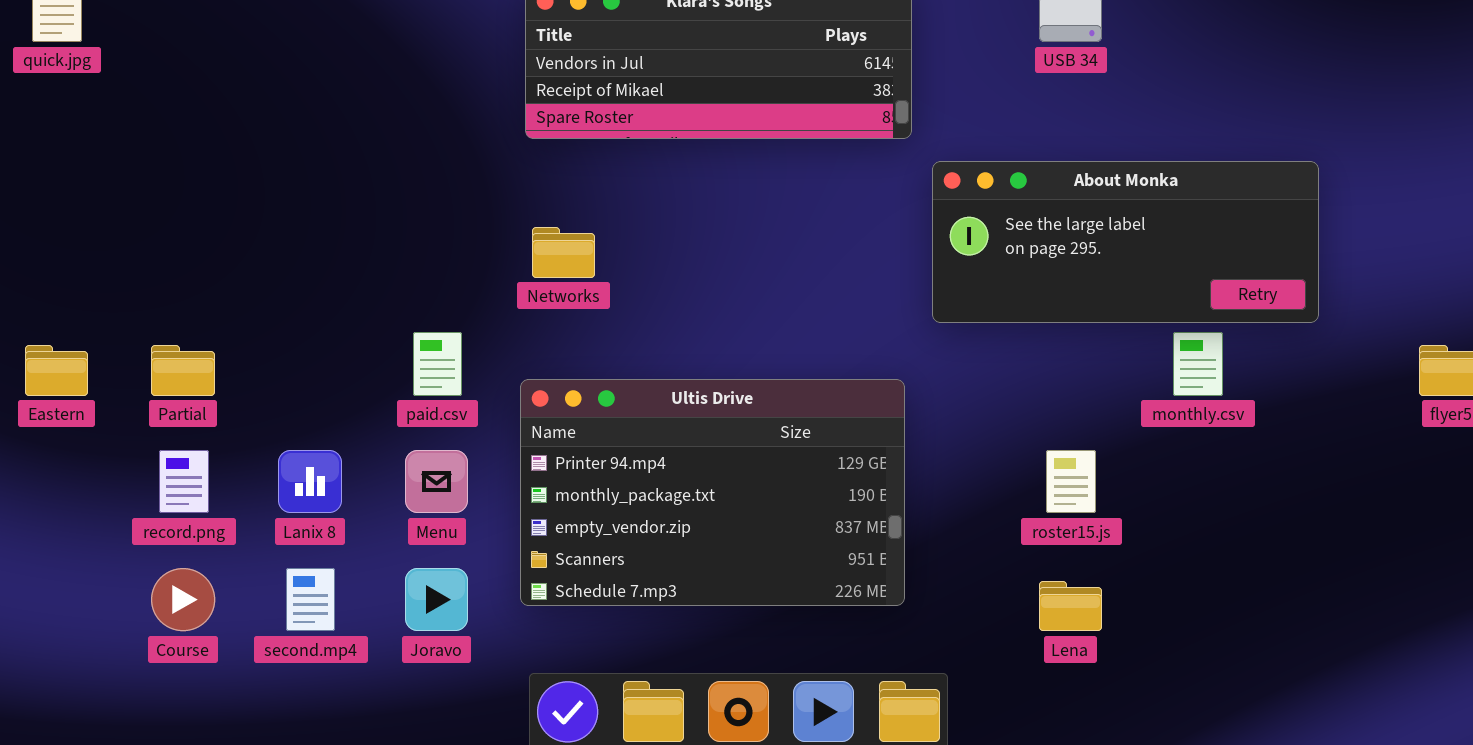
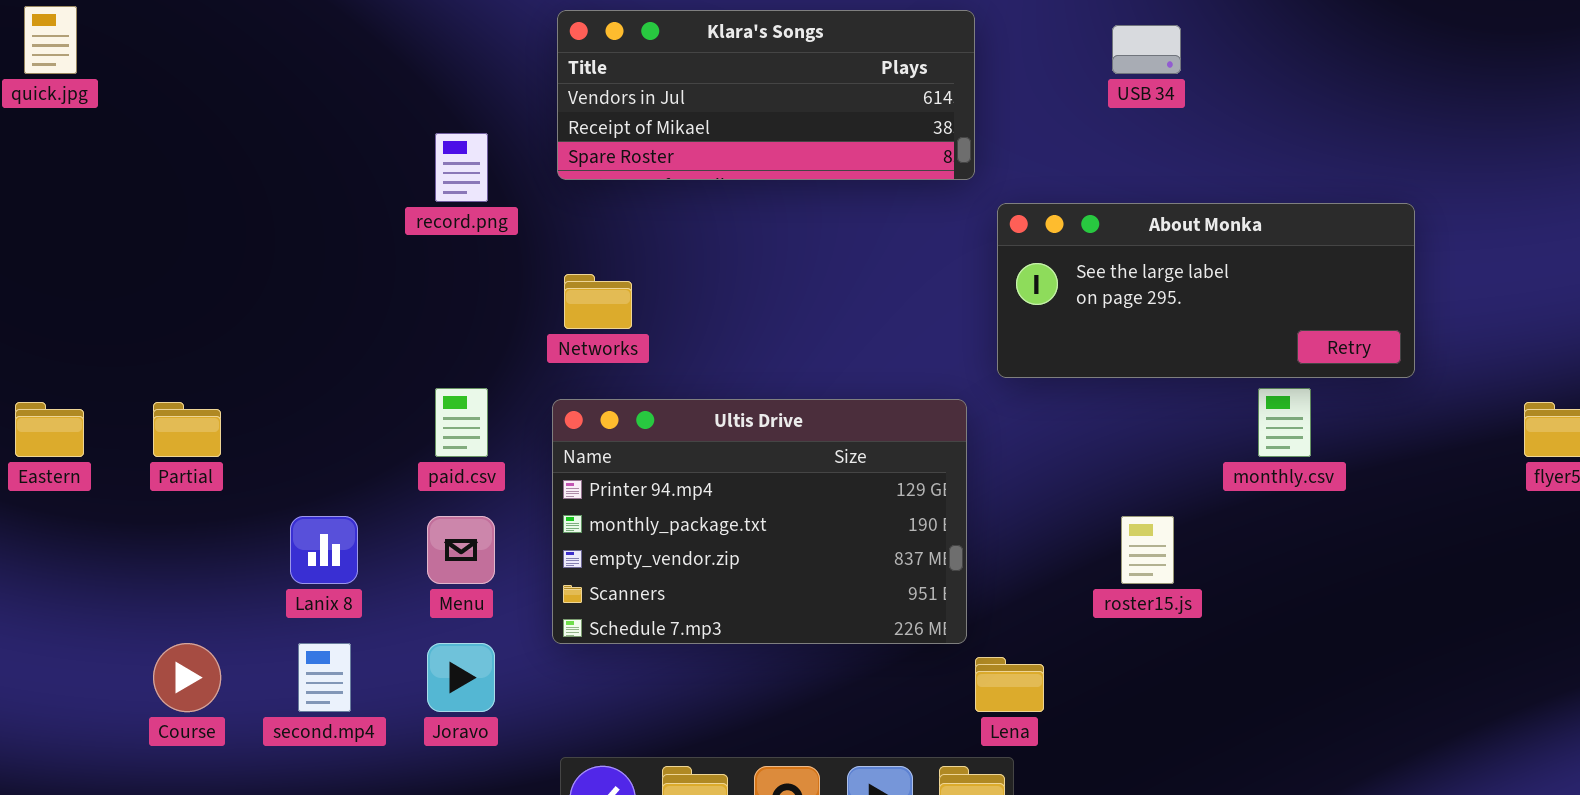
Ultis Drive: [520,379,905,606] -> [552,399,967,644], moved
record.png: [159,450,209,513] -> [435,133,488,202], moved
Lena: [1039,581,1102,631] -> [975,657,1044,712], moved

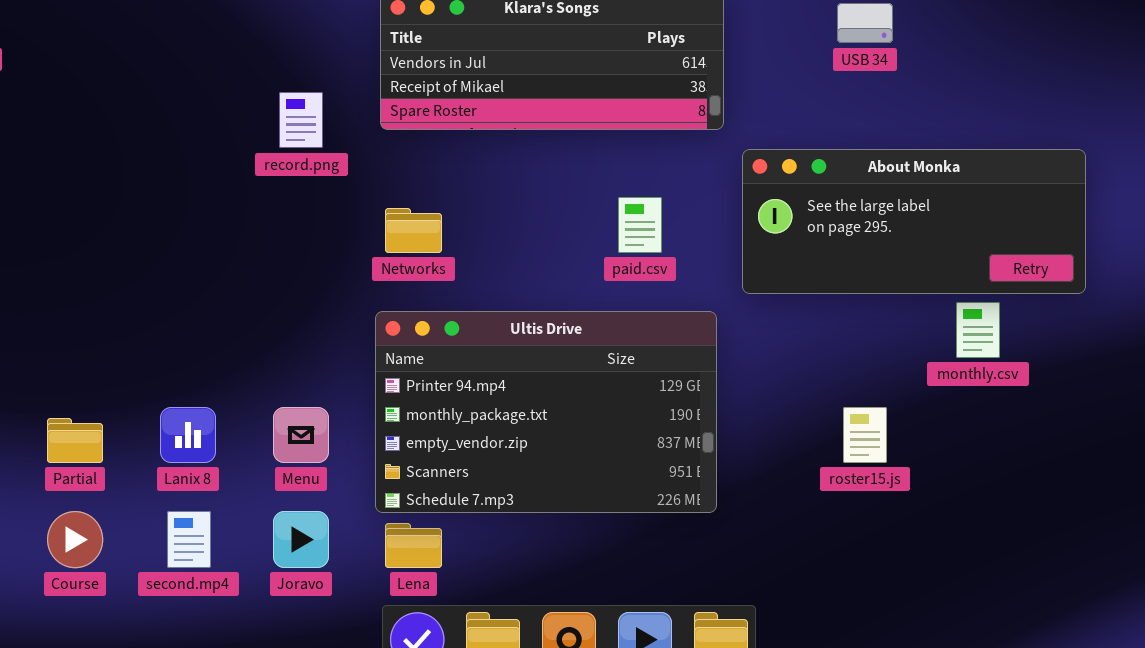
paid.csv: [435,388,488,457] -> [618,197,662,253], moved
Partial: [153,402,221,457] -> [47,418,103,463], moved
Lena: [975,657,1044,712] -> [385,523,442,568], moved

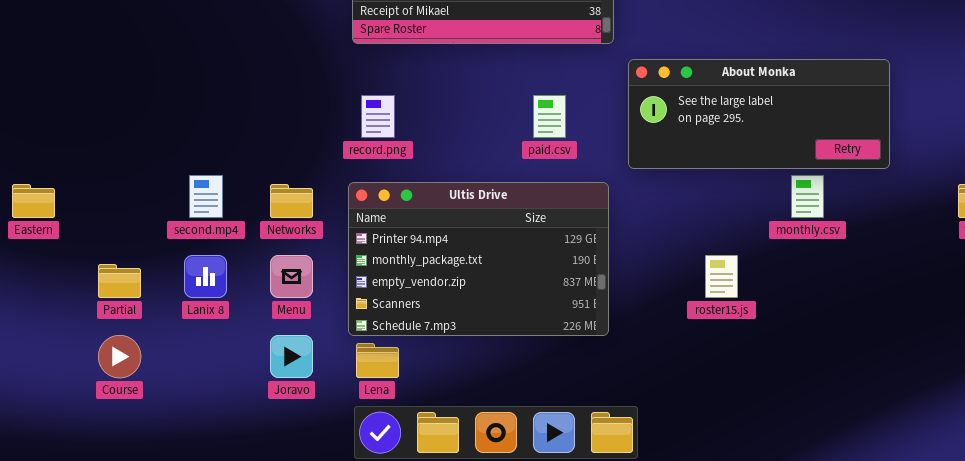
record.png: [279,92,323,148] -> [361,95,395,138], moved
Networks: [385,208,442,253] -> [270,184,313,218], moved
second.mp4: [167,511,211,568] -> [189,175,223,218], moved

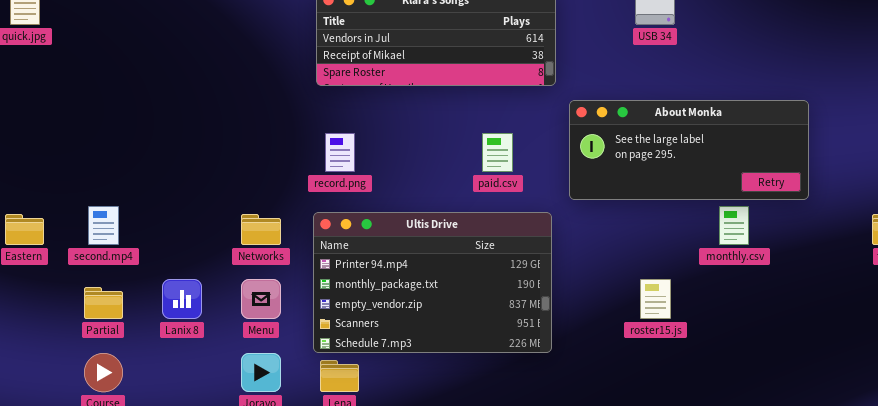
second.mp4: [189,175,223,218] -> [88,206,119,245], moved

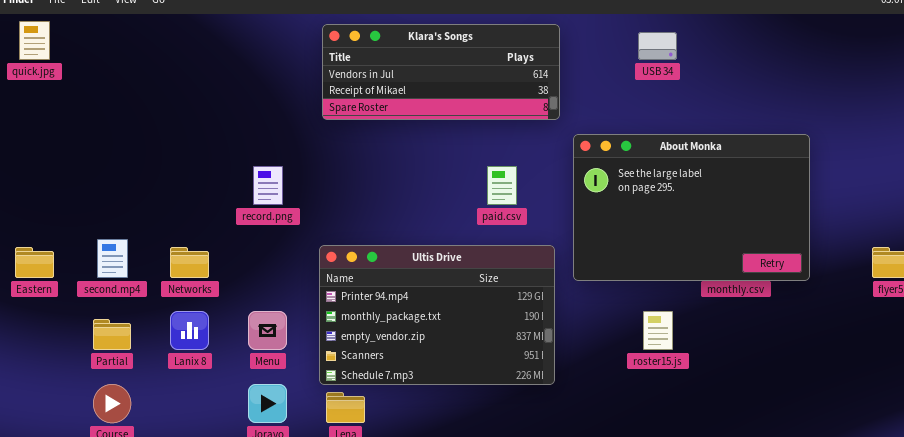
About Monka: [569,100,809,200] -> [573,134,810,281], resized
record.png: [325,133,355,172] -> [253,166,283,205], moved
Networks: [241,214,281,245] -> [170,247,209,278], moved

